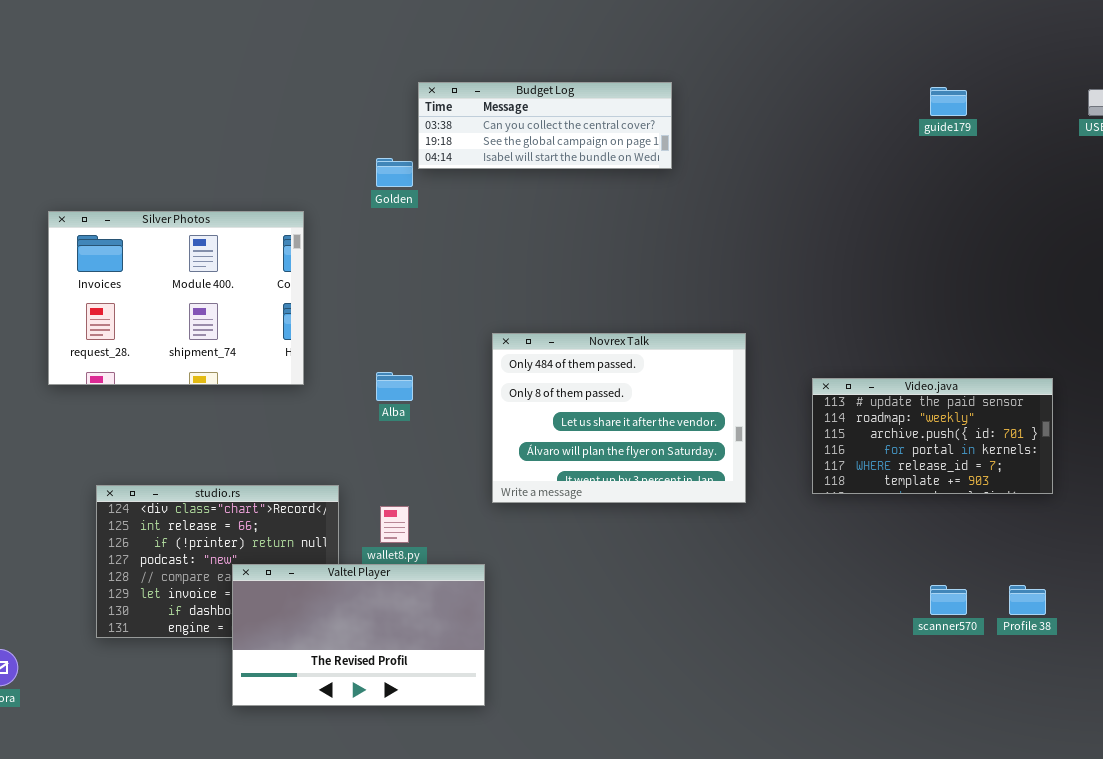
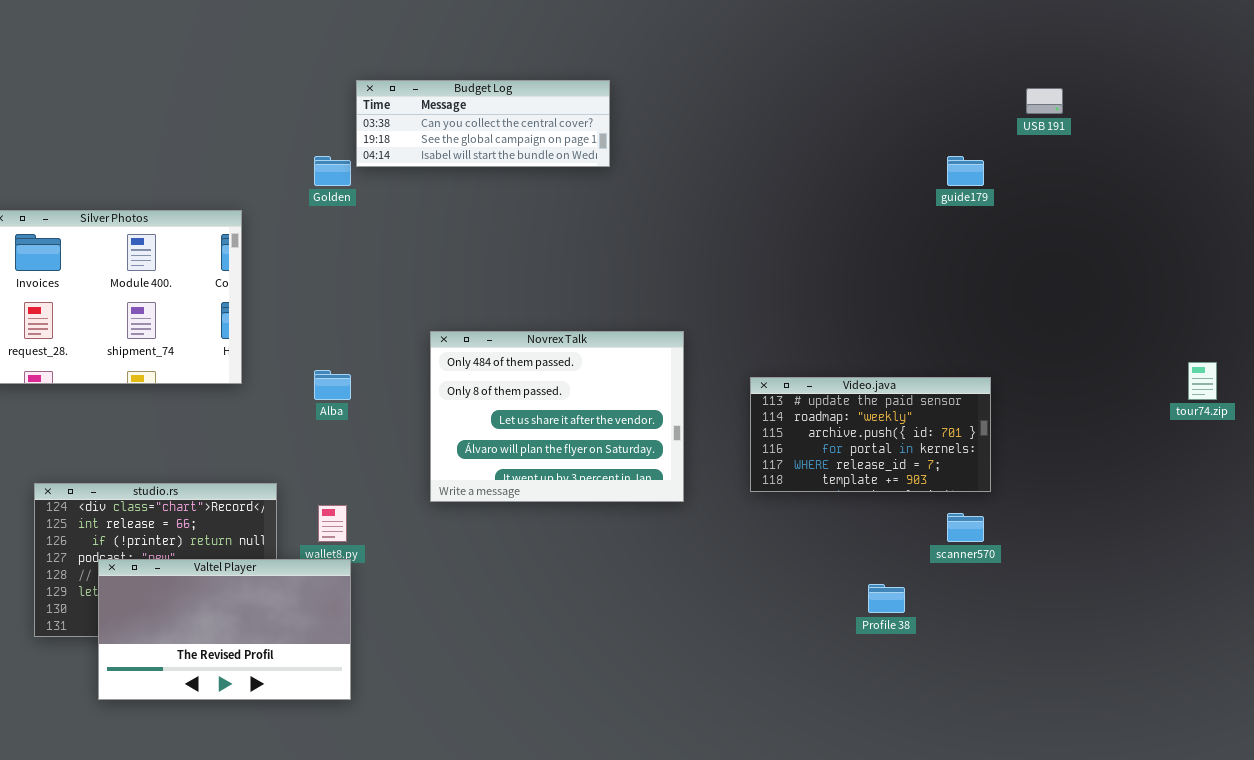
guide179: [930,87,967,116] -> [947,156,984,186], moved
Valtel Player: [232,564,485,706] -> [98,559,351,700], moved
scanner570: [930,585,967,615] -> [947,513,984,542], moved
Profile 38: [1009,585,1046,615] -> [868,584,905,613], moved

